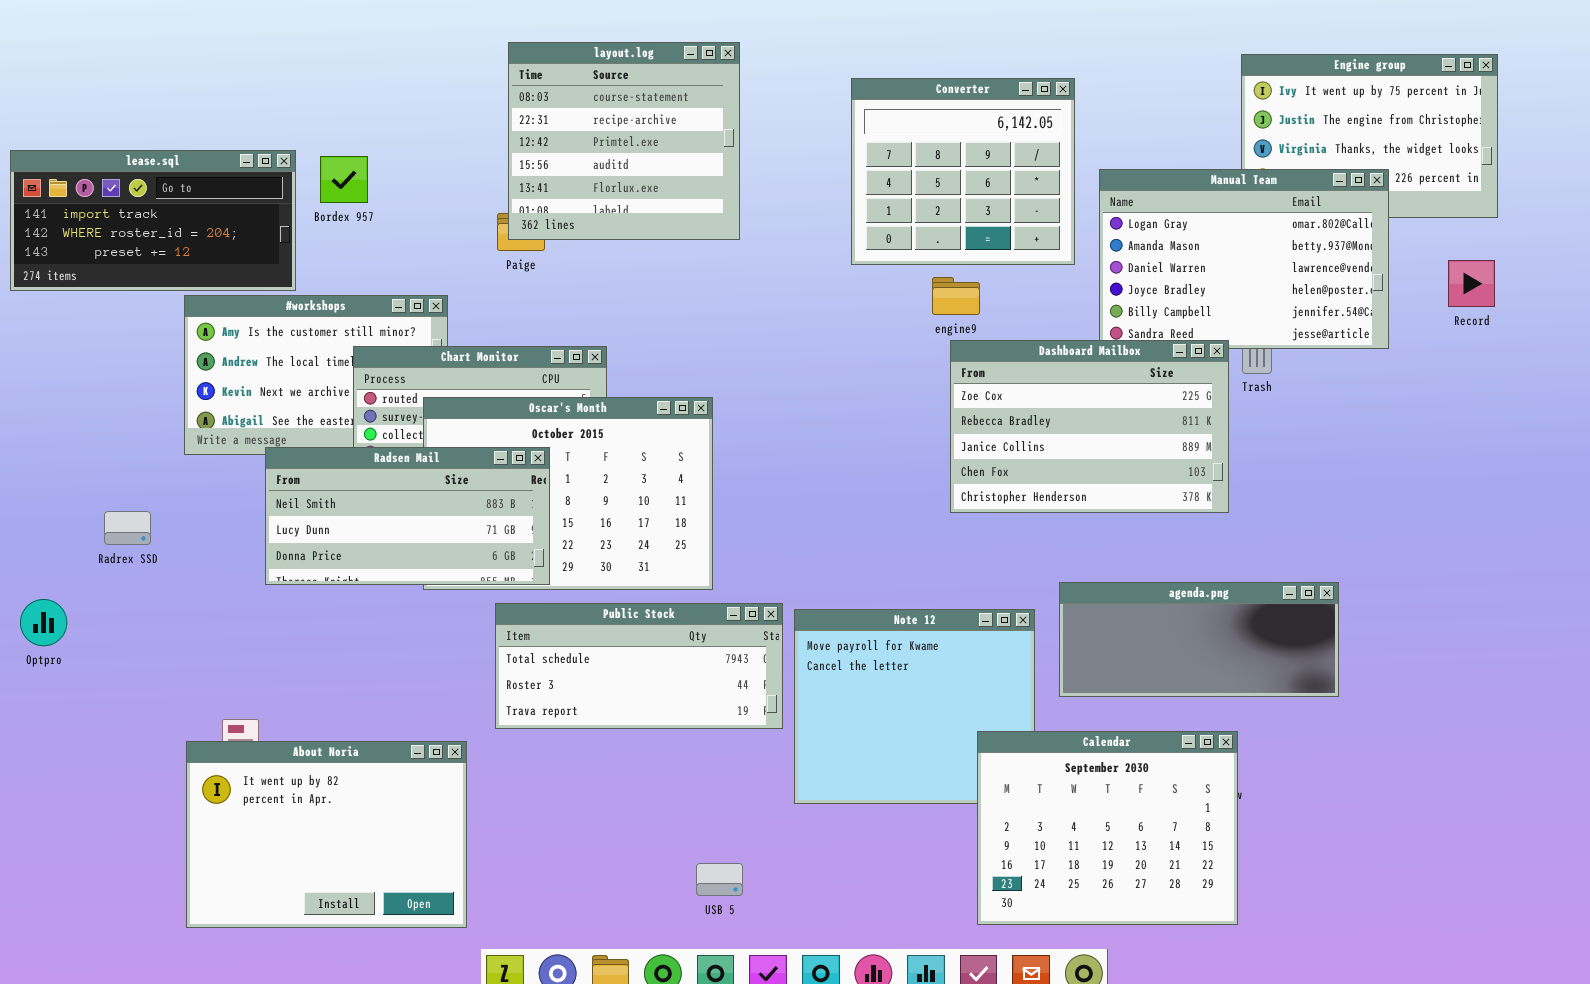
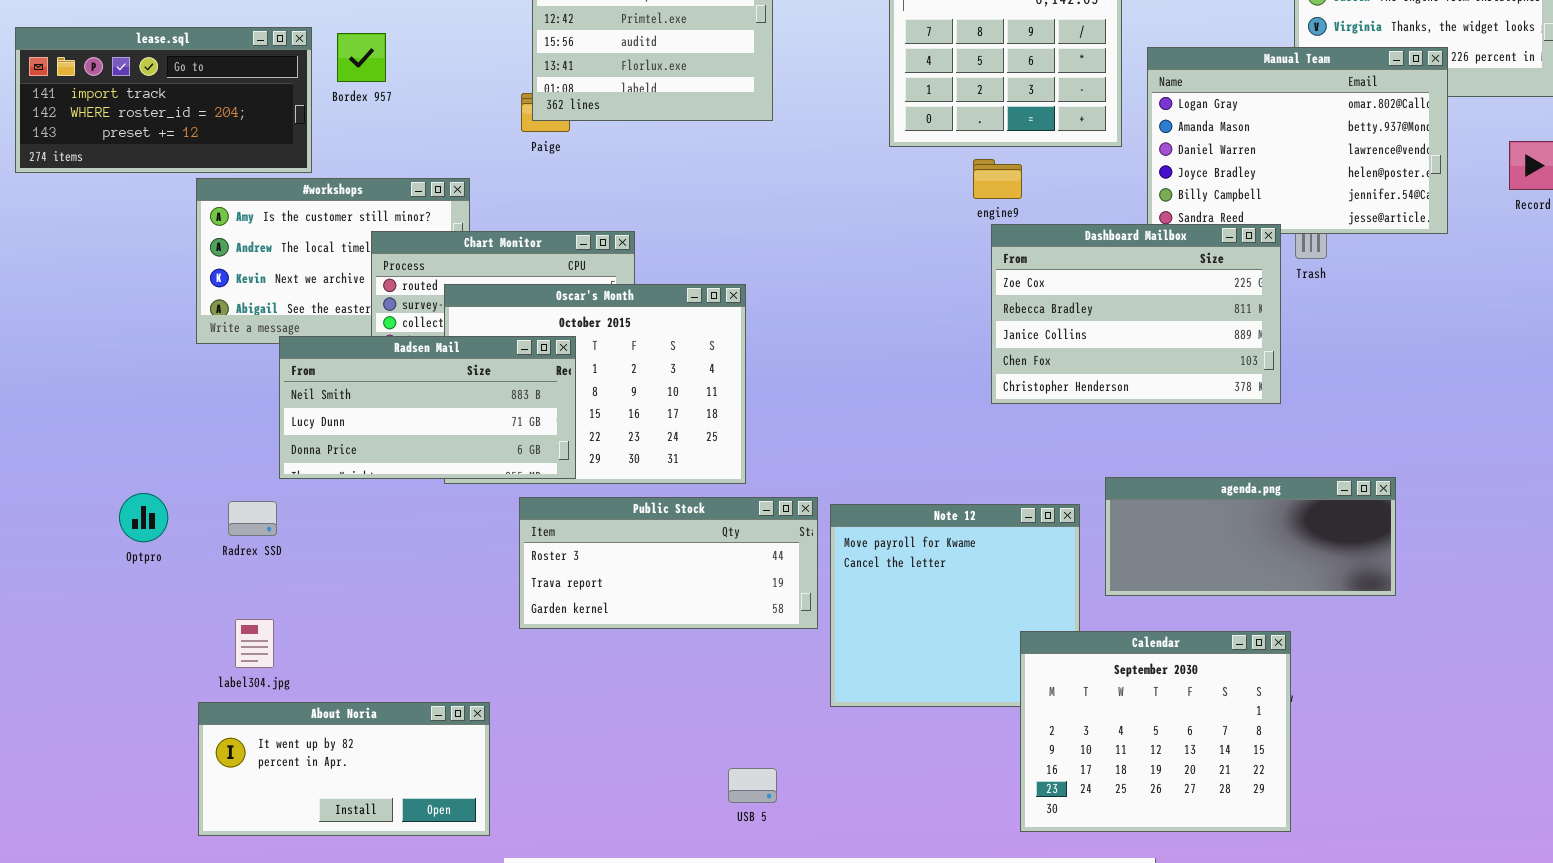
Radrex SSD: [104,511,151,545] -> [228,501,277,536], moved
Optpro: [20,599,67,646] -> [119,493,168,542], moved
Public Stock: [495,603,783,729] -> [519,497,818,629], scrolled down 1 row
About Noria: [186,741,467,928] -> [198,702,490,836], resized

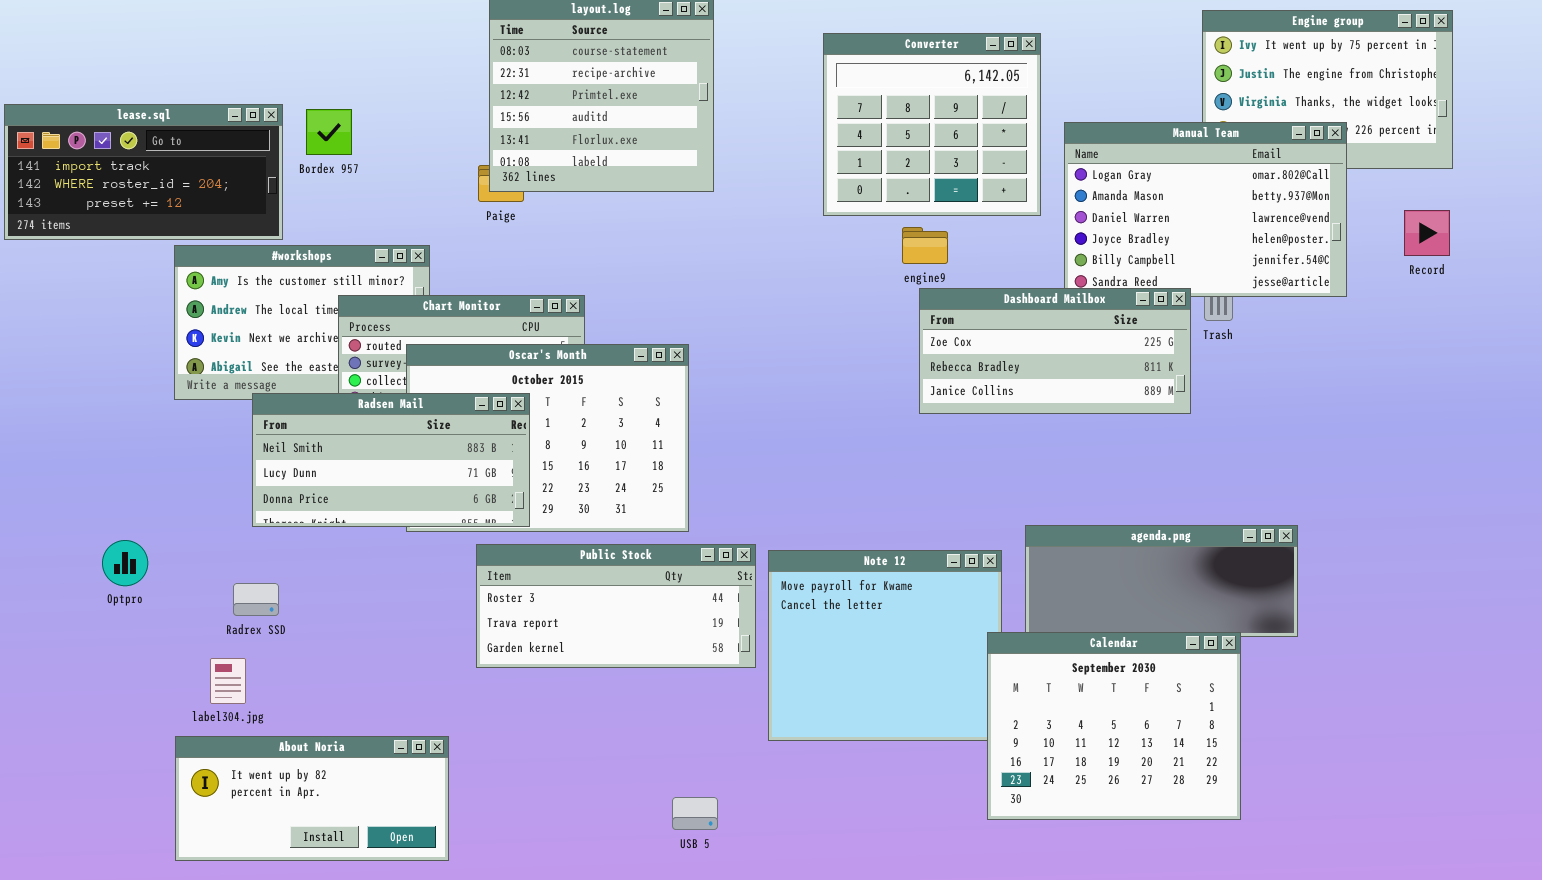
Dashboard Mailbox: [991,224,1281,404] -> [919,288,1191,414], resized
Radrex SSD: [228,501,277,536] -> [233,583,279,616], moved
Calendar: [1020,631,1291,832] -> [987,632,1241,820], moved

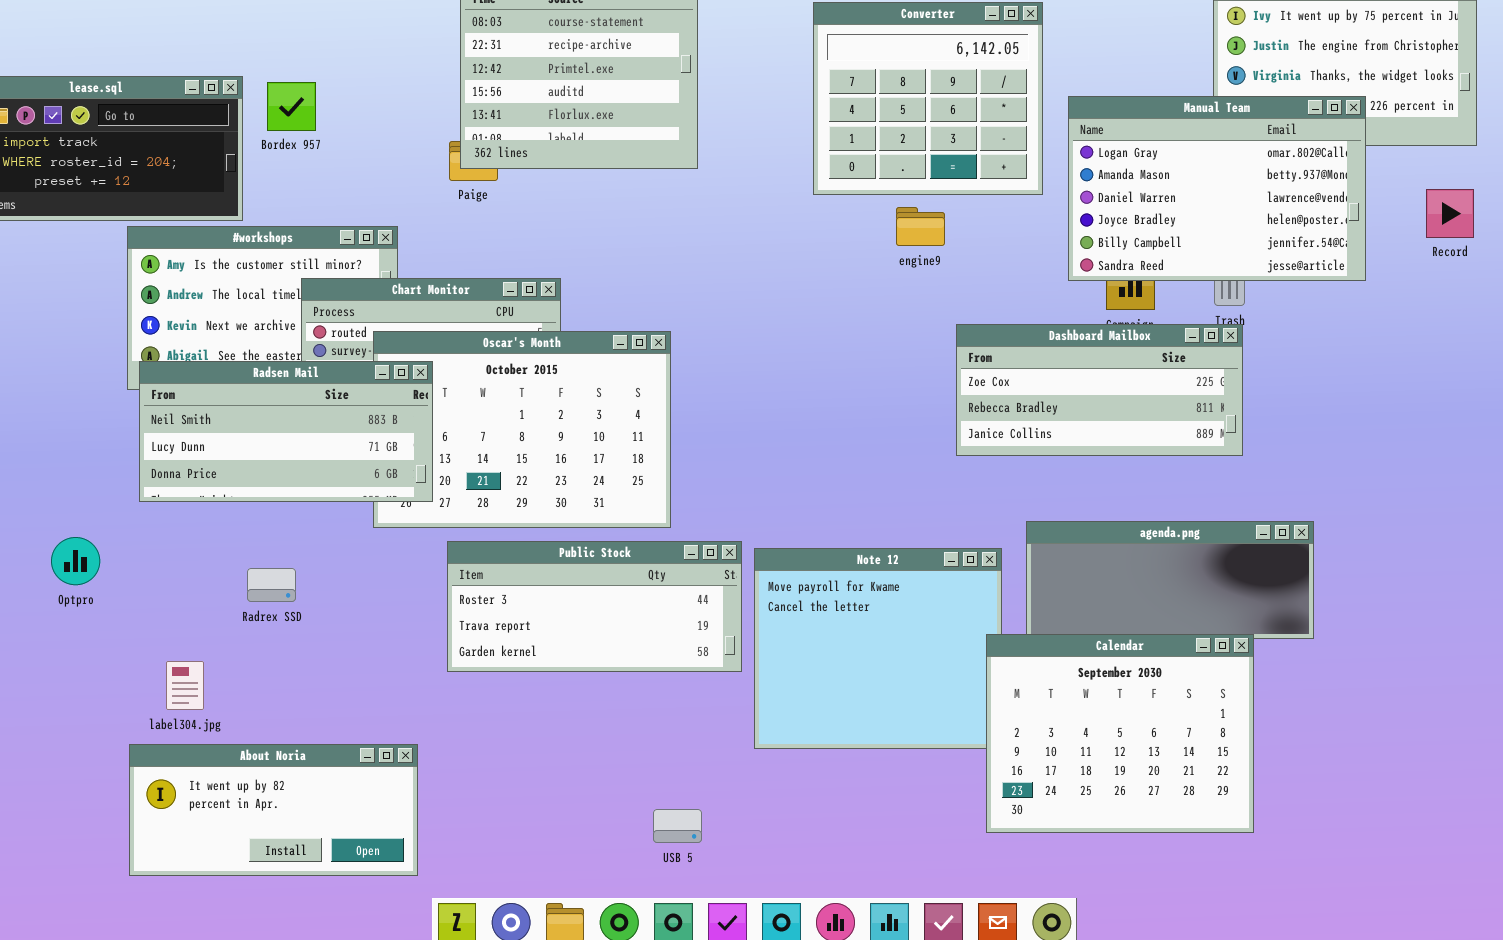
Dashboard Mailbox: [919,288,1191,414] -> [956,324,1243,456], moved
Radsen Mail: [252,393,530,527] -> [139,361,433,502], moved
Radrex SSD: [233,583,279,616] -> [247,568,296,602], moved

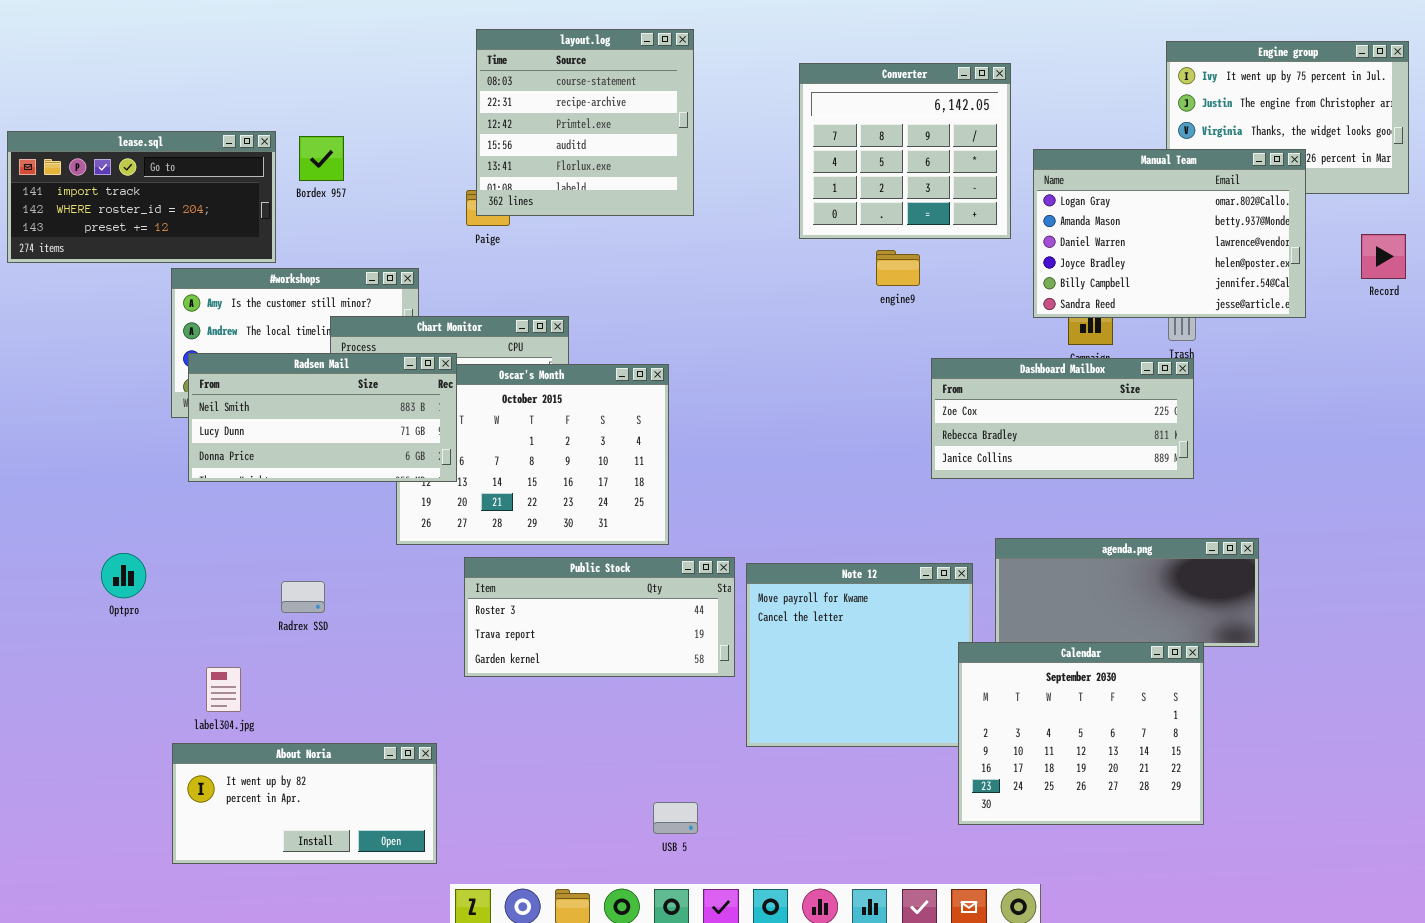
Radsen Mail: [139,361,433,502] -> [188,353,457,482], moved

